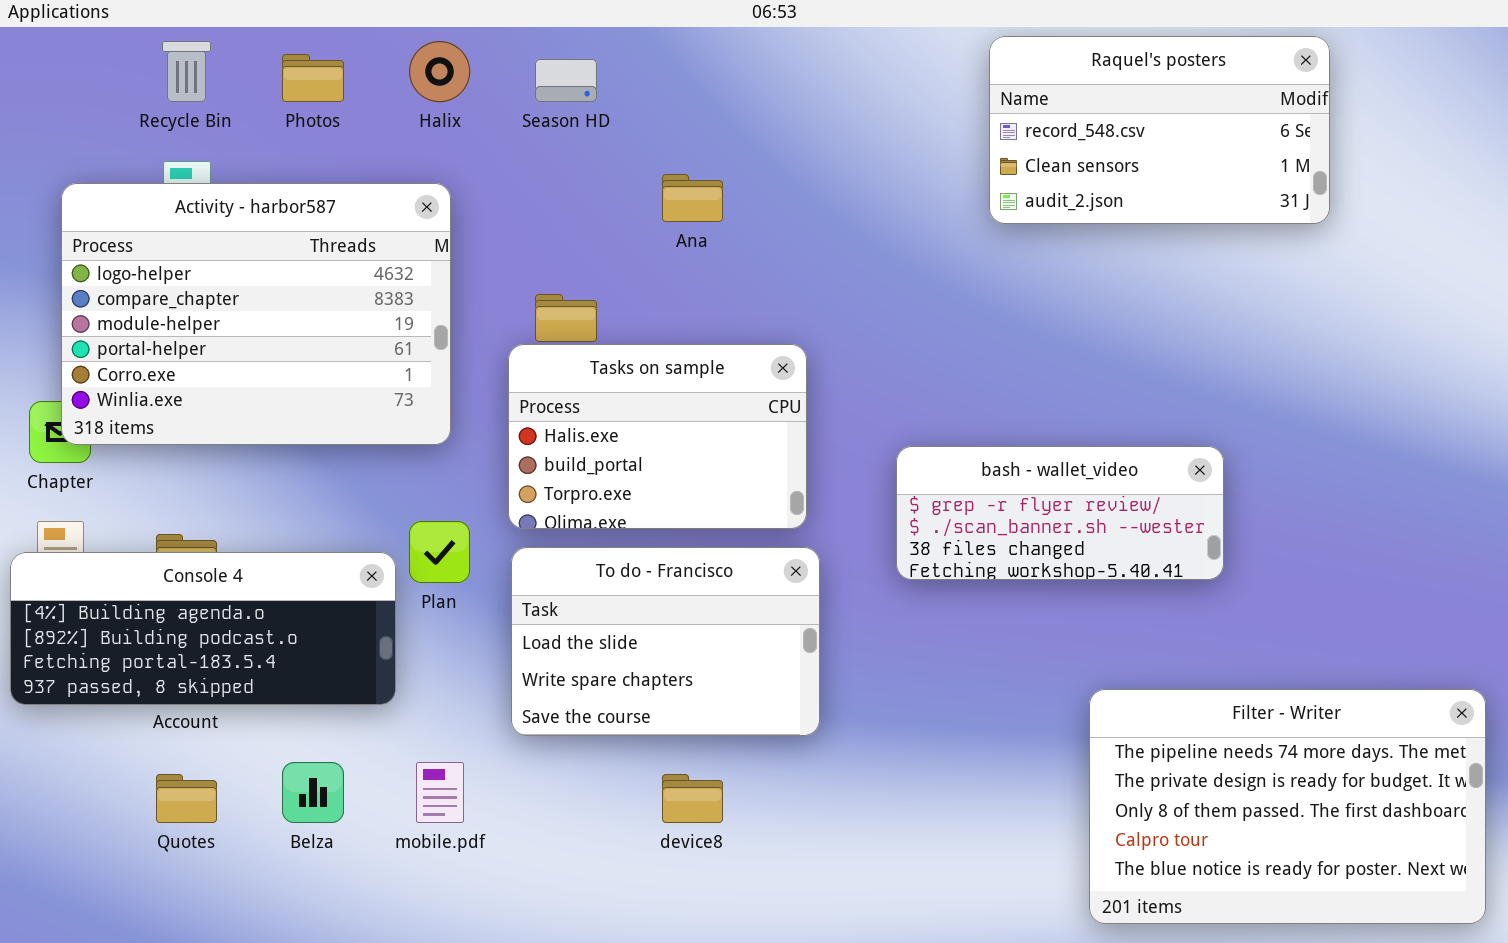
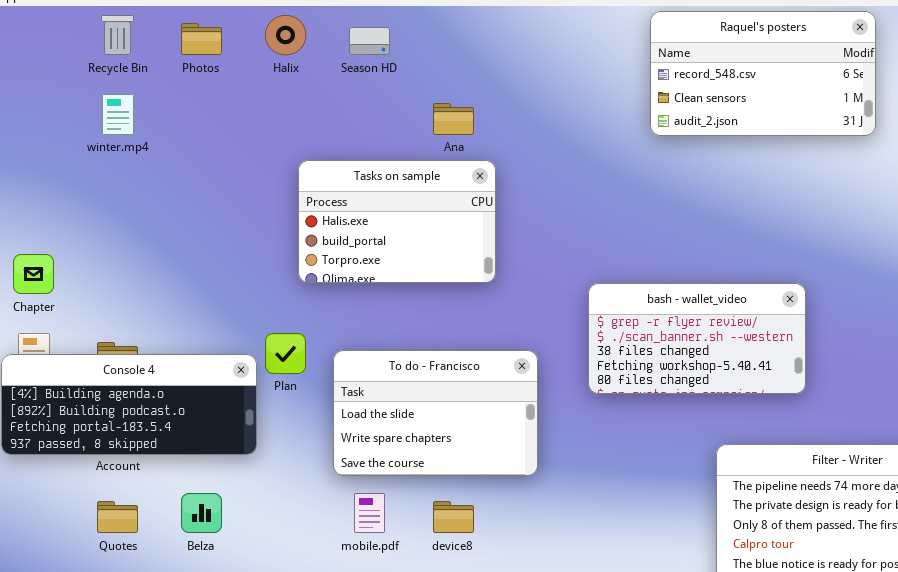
Activity - harbor587: [61,183,451,445] -> none, closed
Tasks on sample: [508,344,807,529] -> [298,160,496,283], moved
bash - wallet_video: [896,446,1224,580] -> [588,283,806,394], resized
mobile.pdf: [416,762,464,823] -> [354,493,385,533], moved

